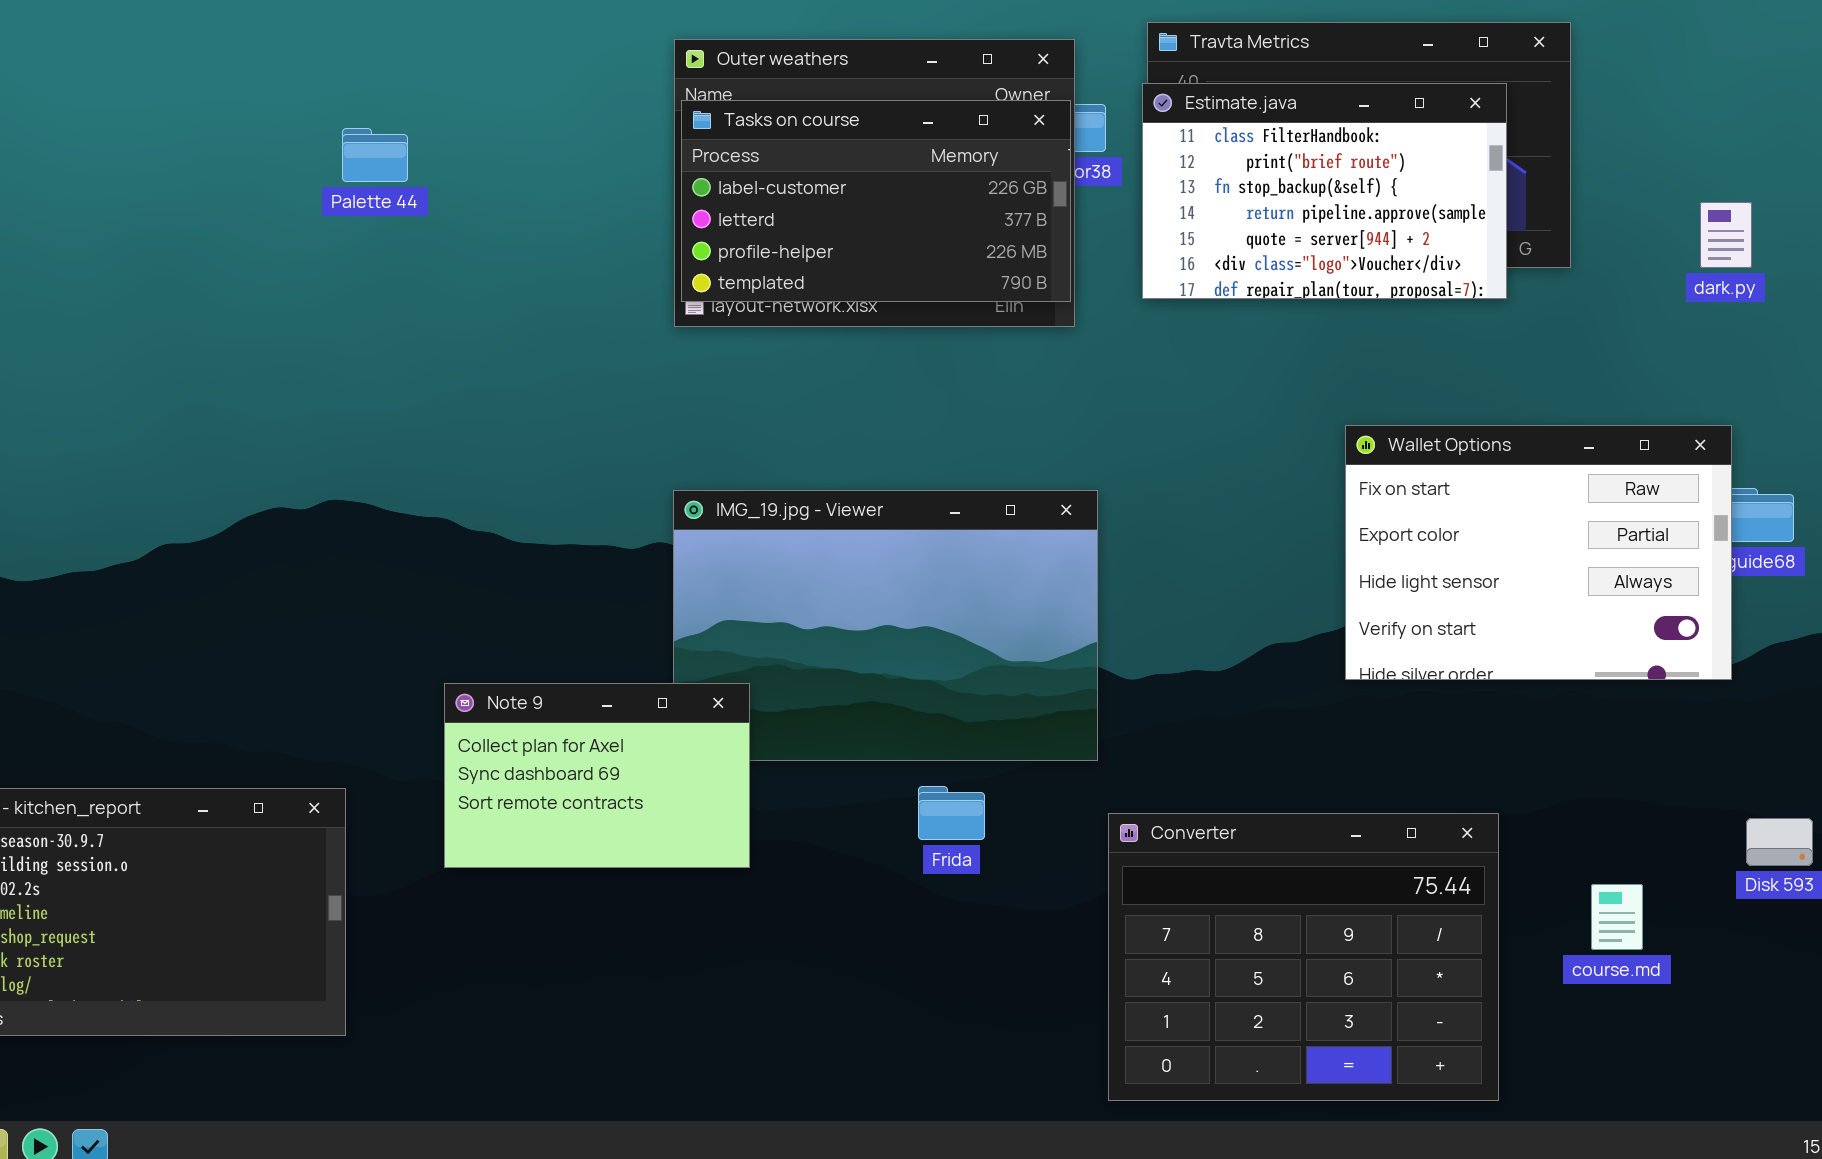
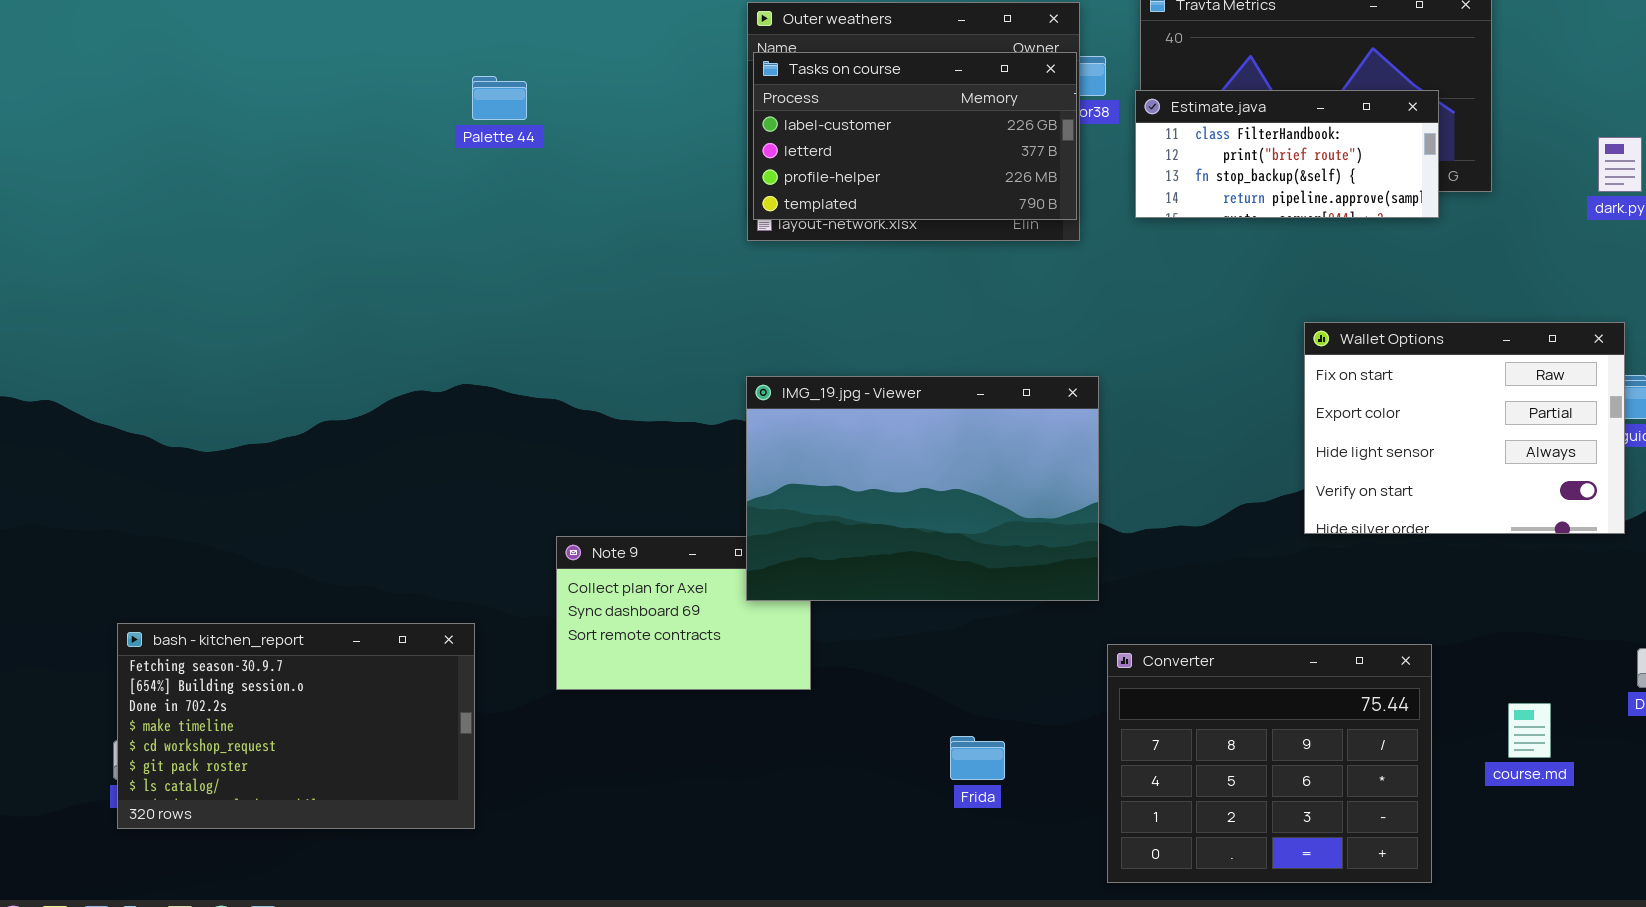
Estimate.java: [1142,83,1507,299] -> [1135,90,1439,218], resized
IMG_19.jpg - Viewer: [673,490,1098,761] -> [746,376,1099,601], raised
Frida: [918,786,985,840] -> [950,736,1005,780], moved

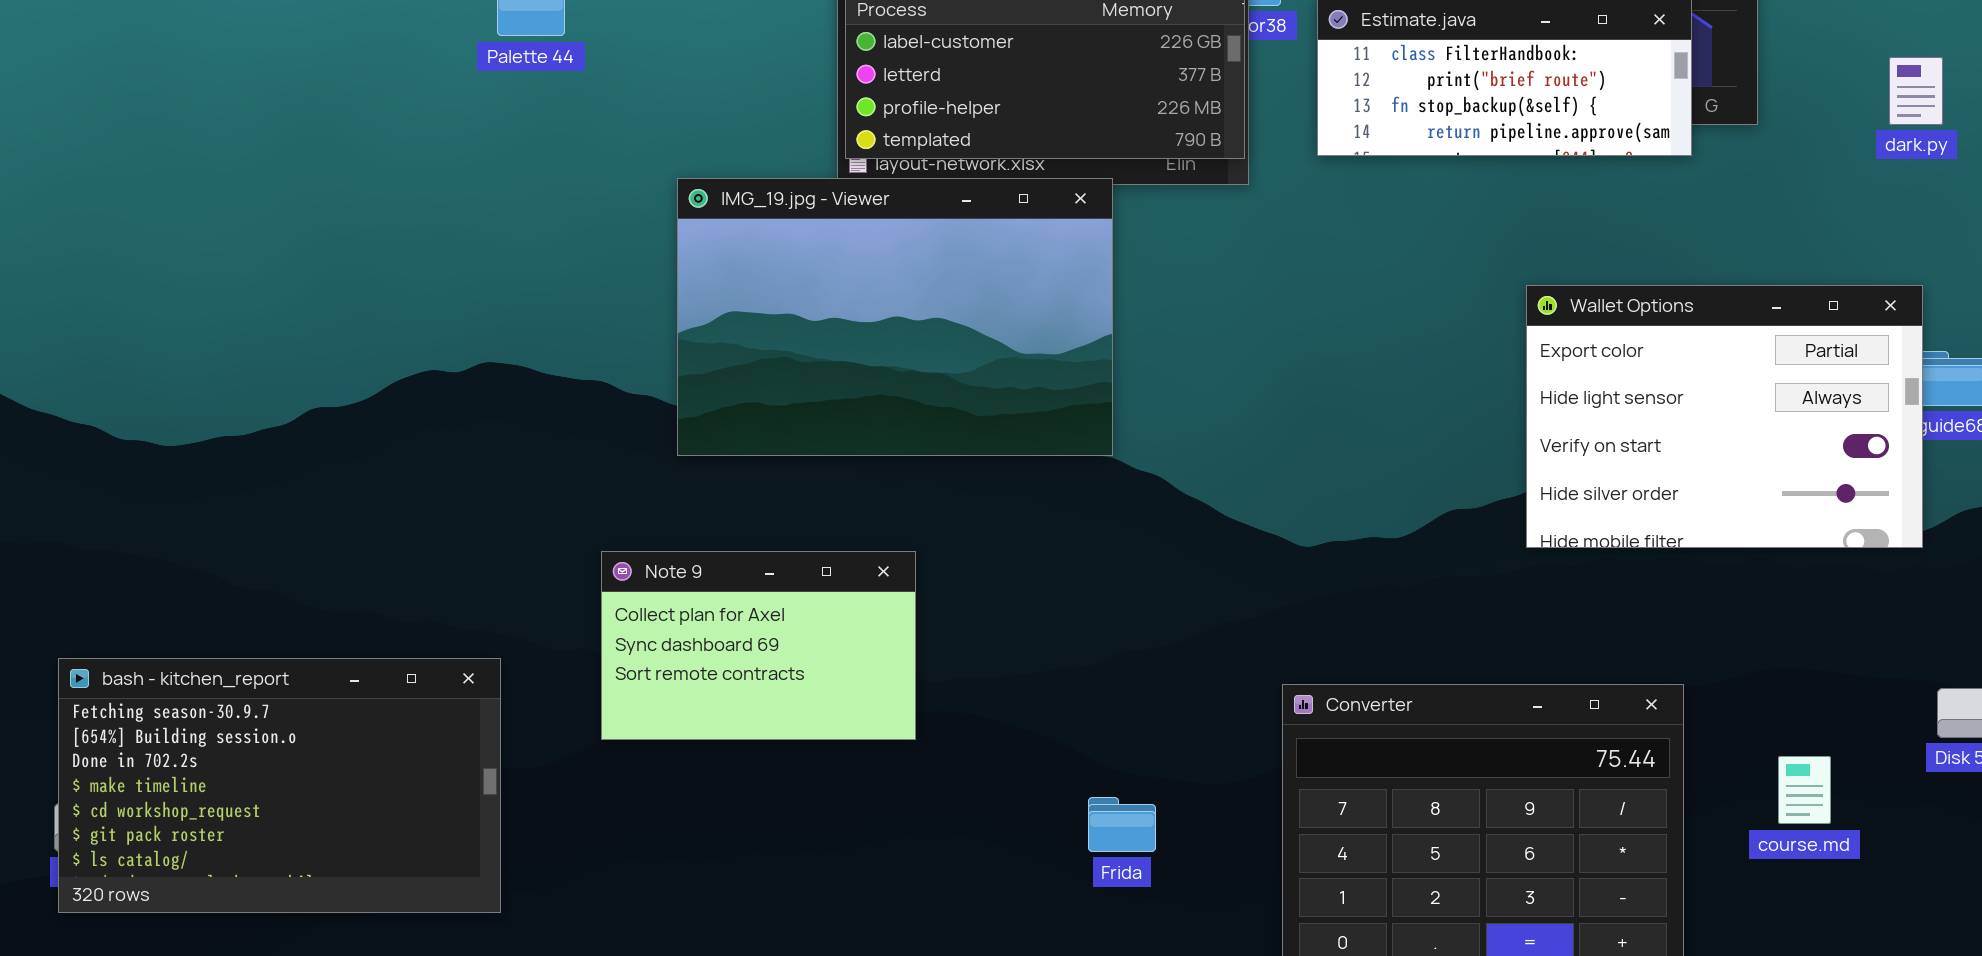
Wallet Options: [1304,322,1625,534] -> [1526,285,1923,548], scrolled down 1 row
IMG_19.jpg - Viewer: [746,376,1099,601] -> [677,178,1113,456], moved

